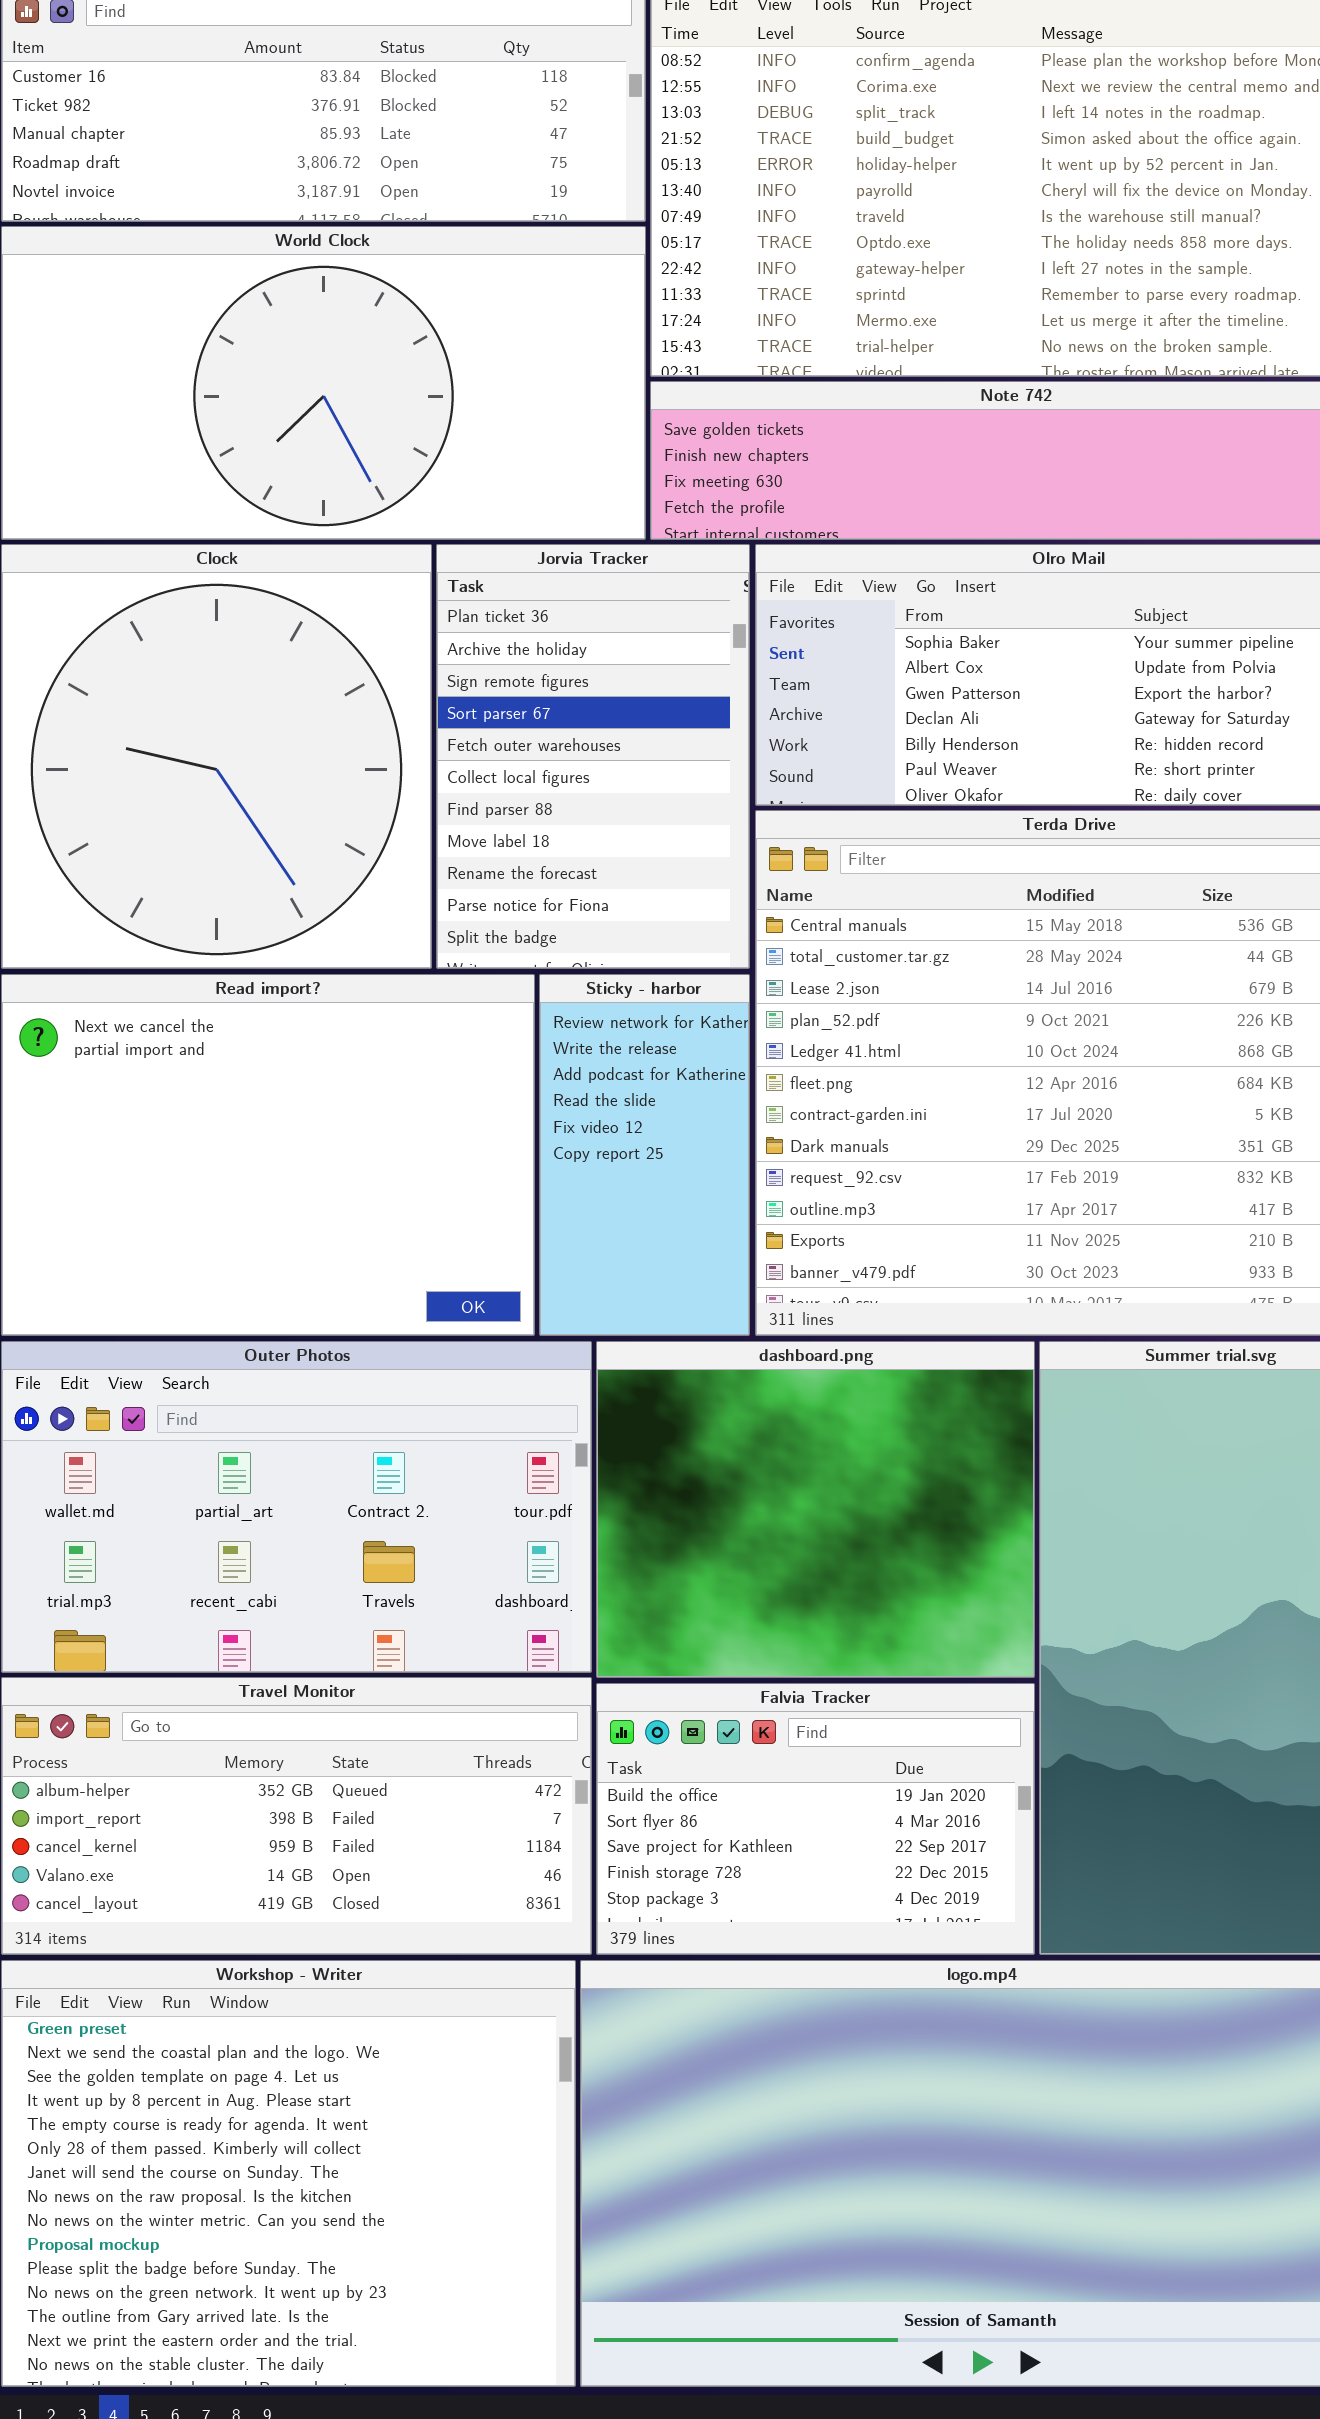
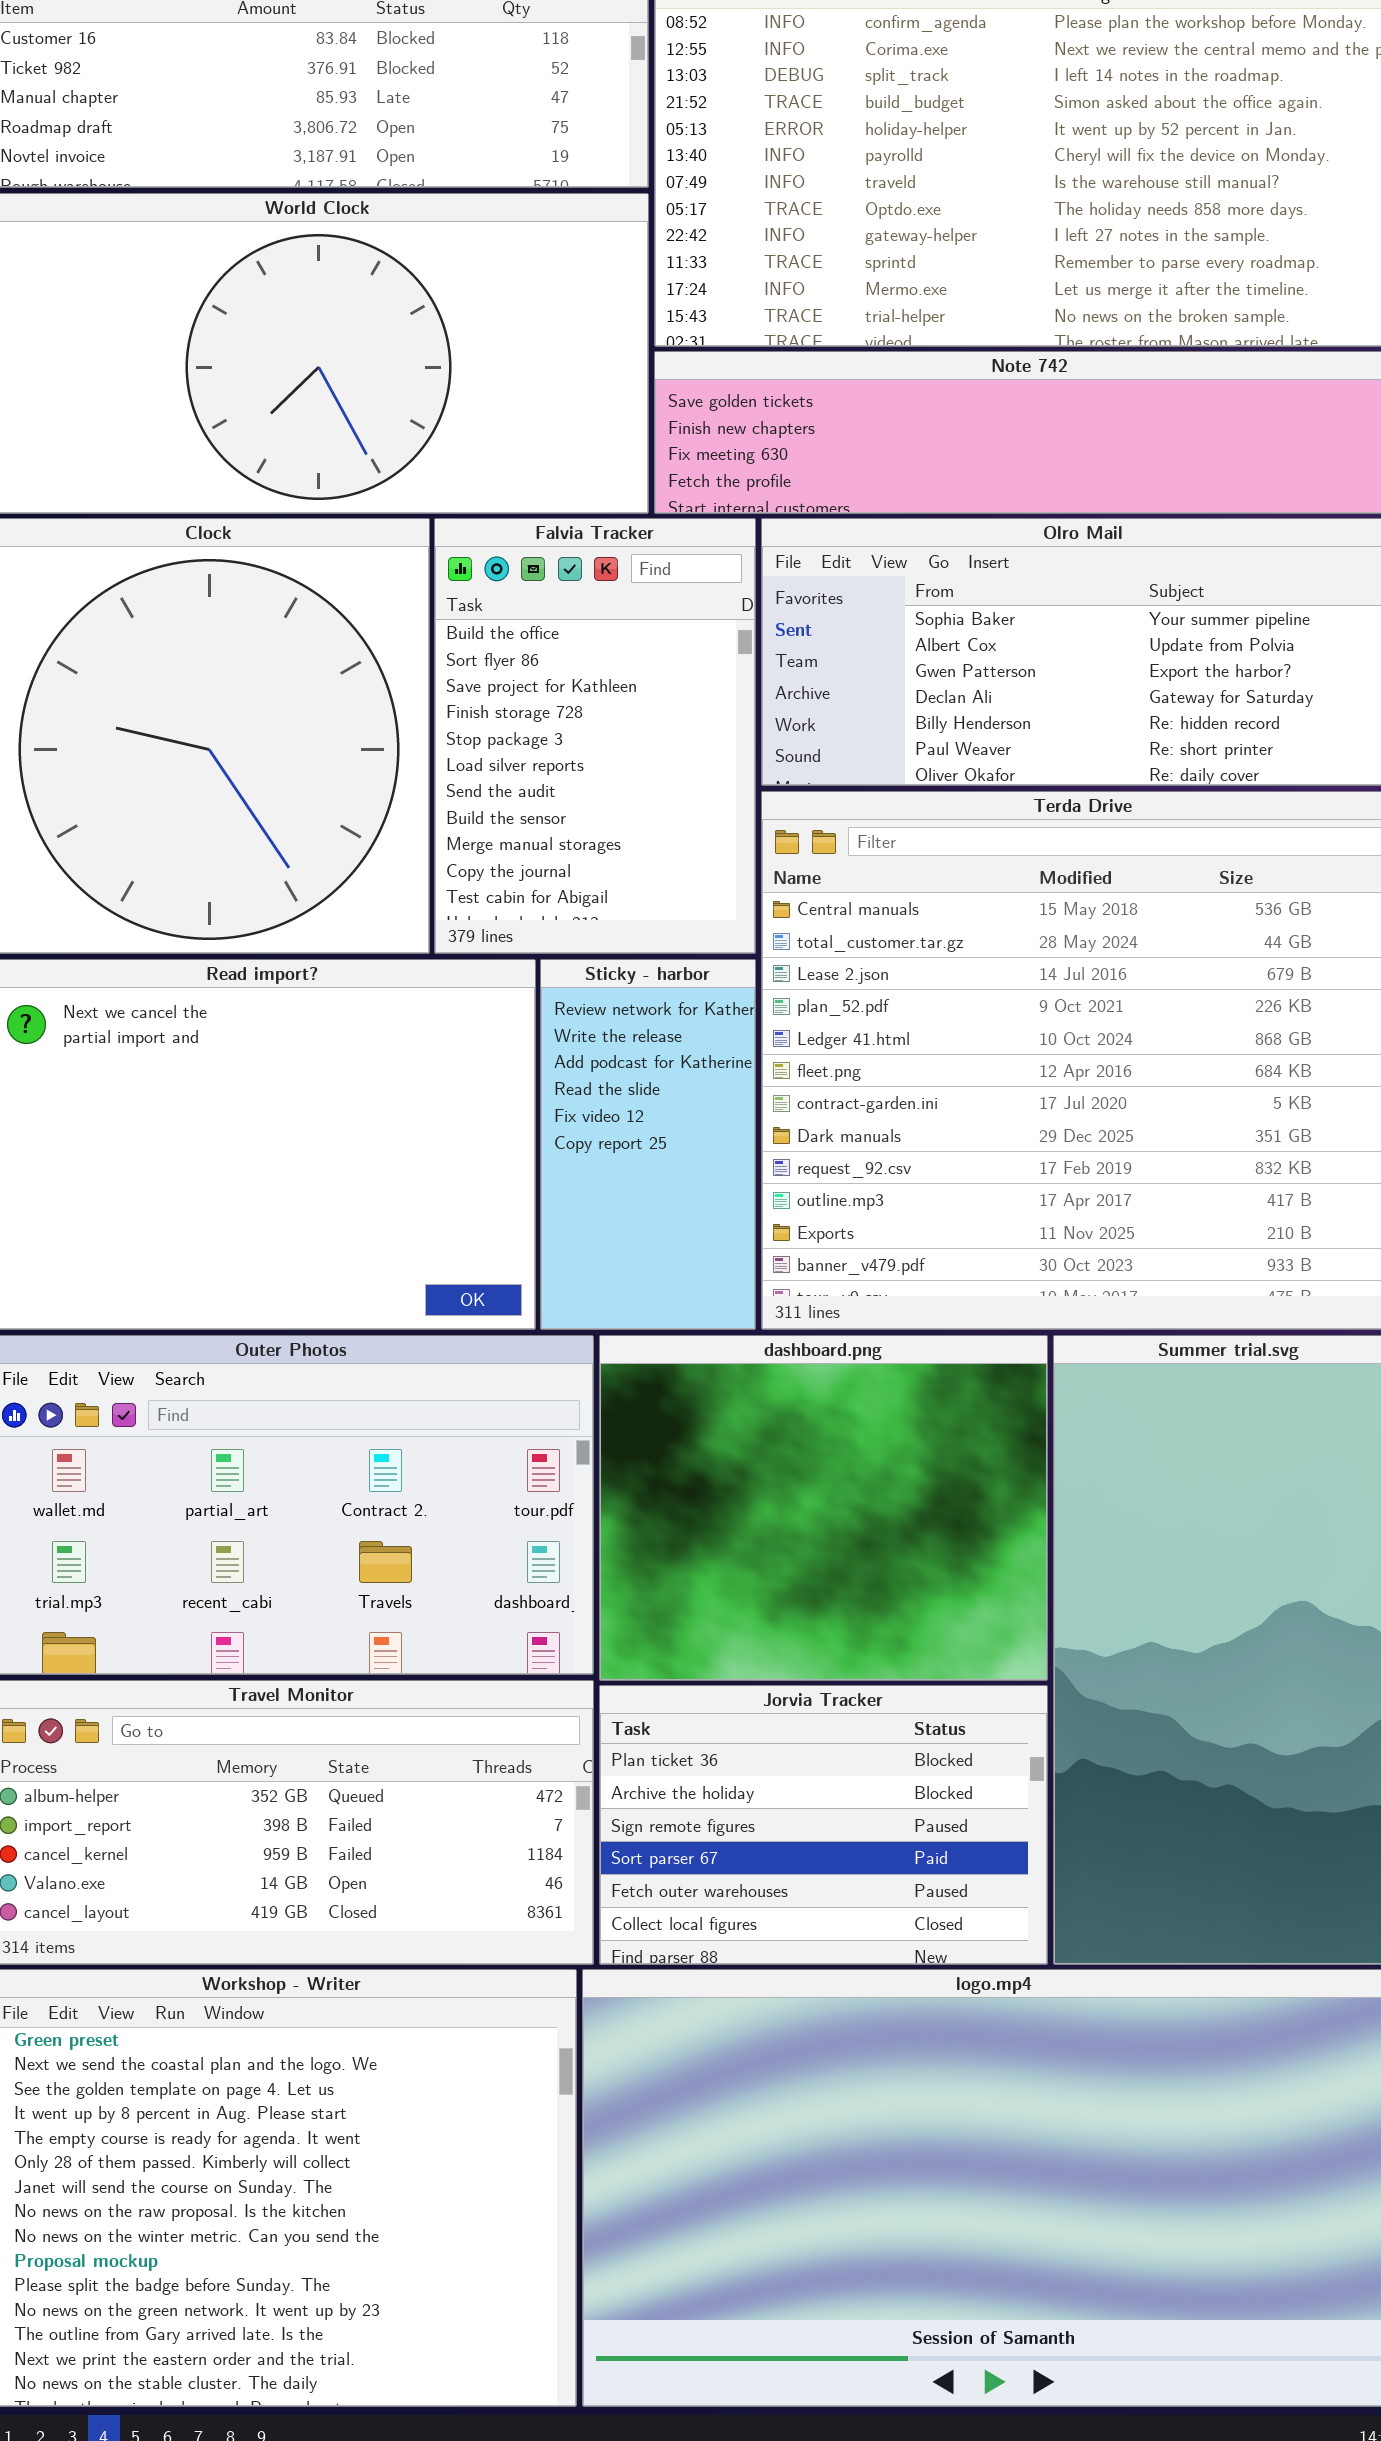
Jorvia Tracker: [436,544,750,969] -> [599,1685,1048,1965], moved, resized
Falvia Tracker: [596,1683,1035,1955] -> [434,518,756,954], moved, resized

